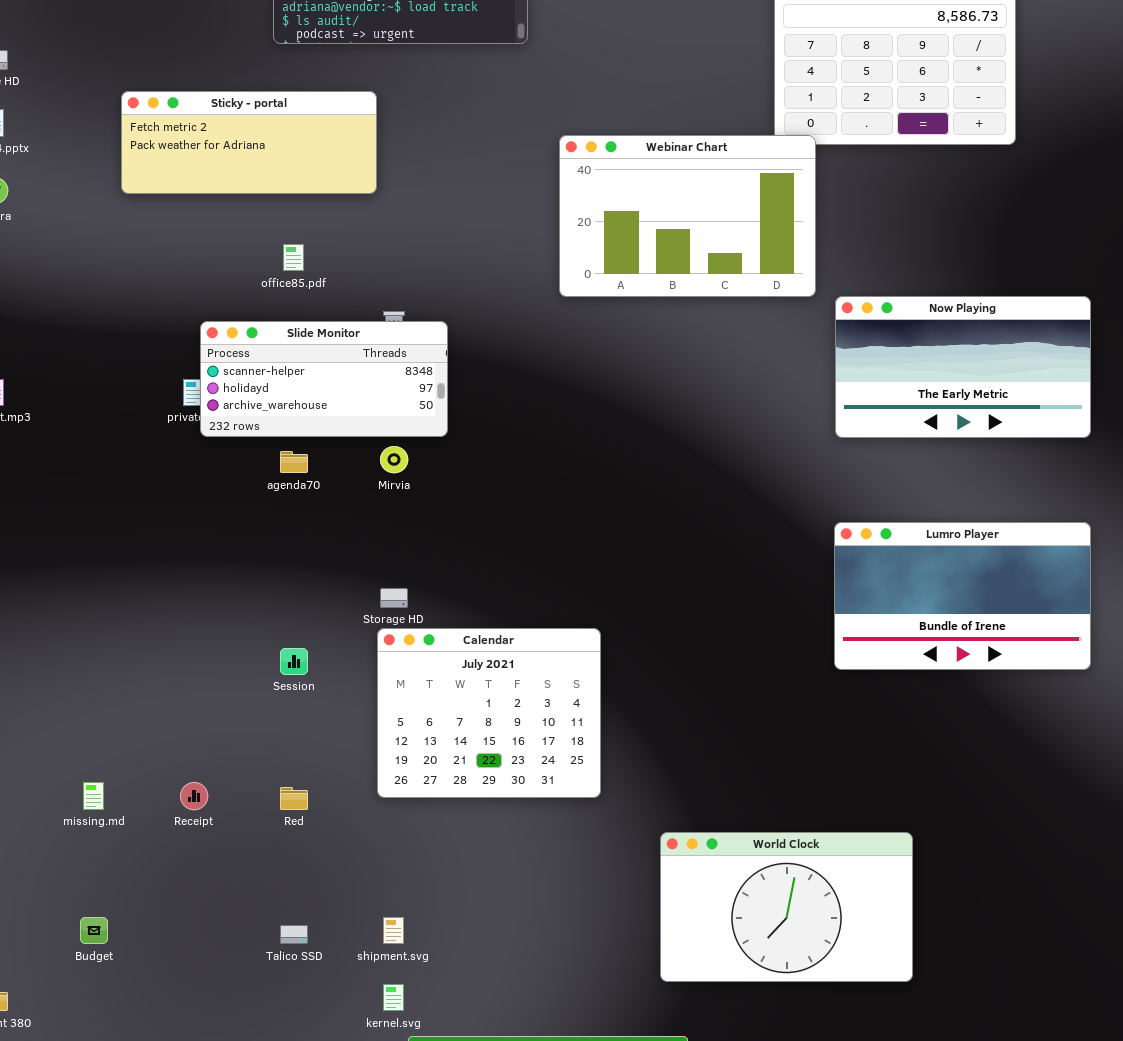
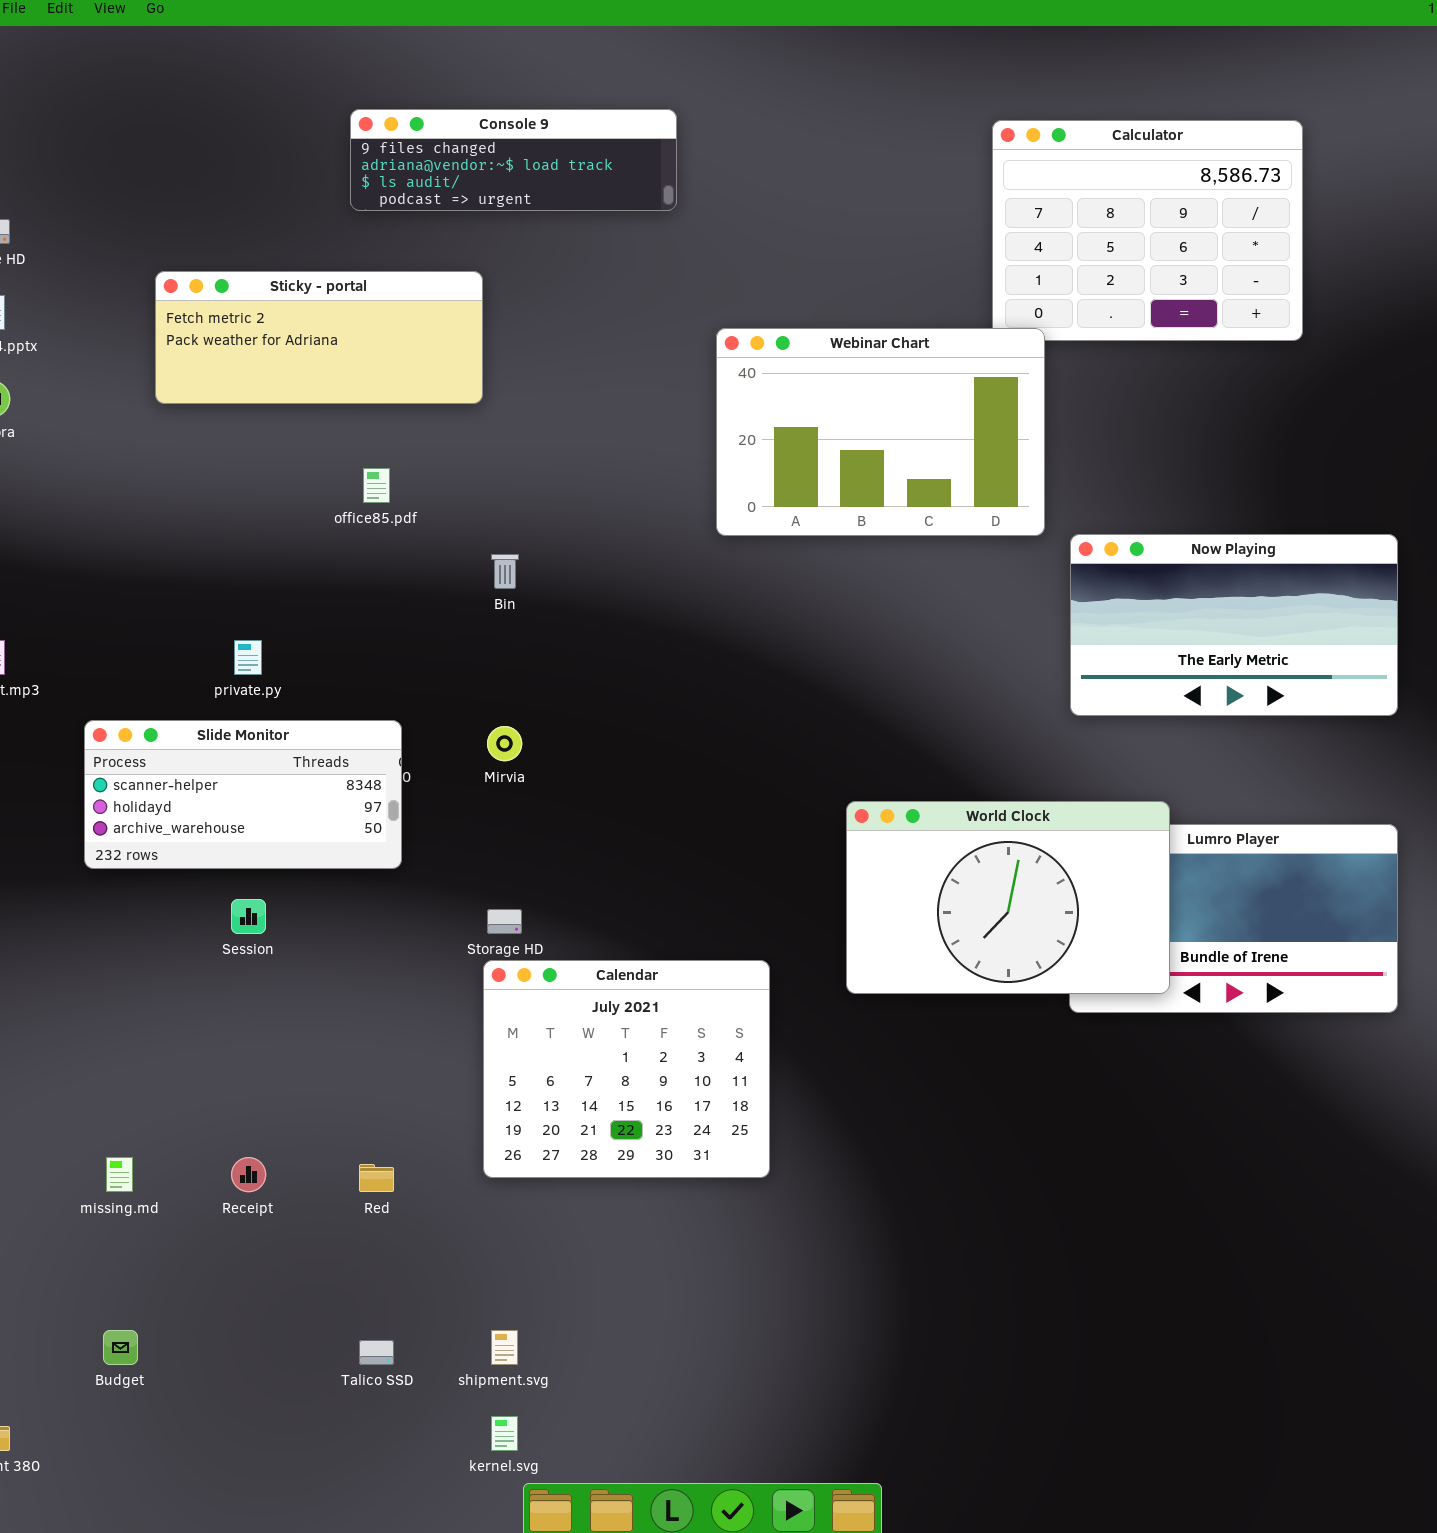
Slide Monitor: [200,321,448,437] -> [84,720,402,869], moved
Session: [280,648,308,675] -> [231,899,266,934], moved
World Clock: [660,832,913,982] -> [846,801,1170,994], moved

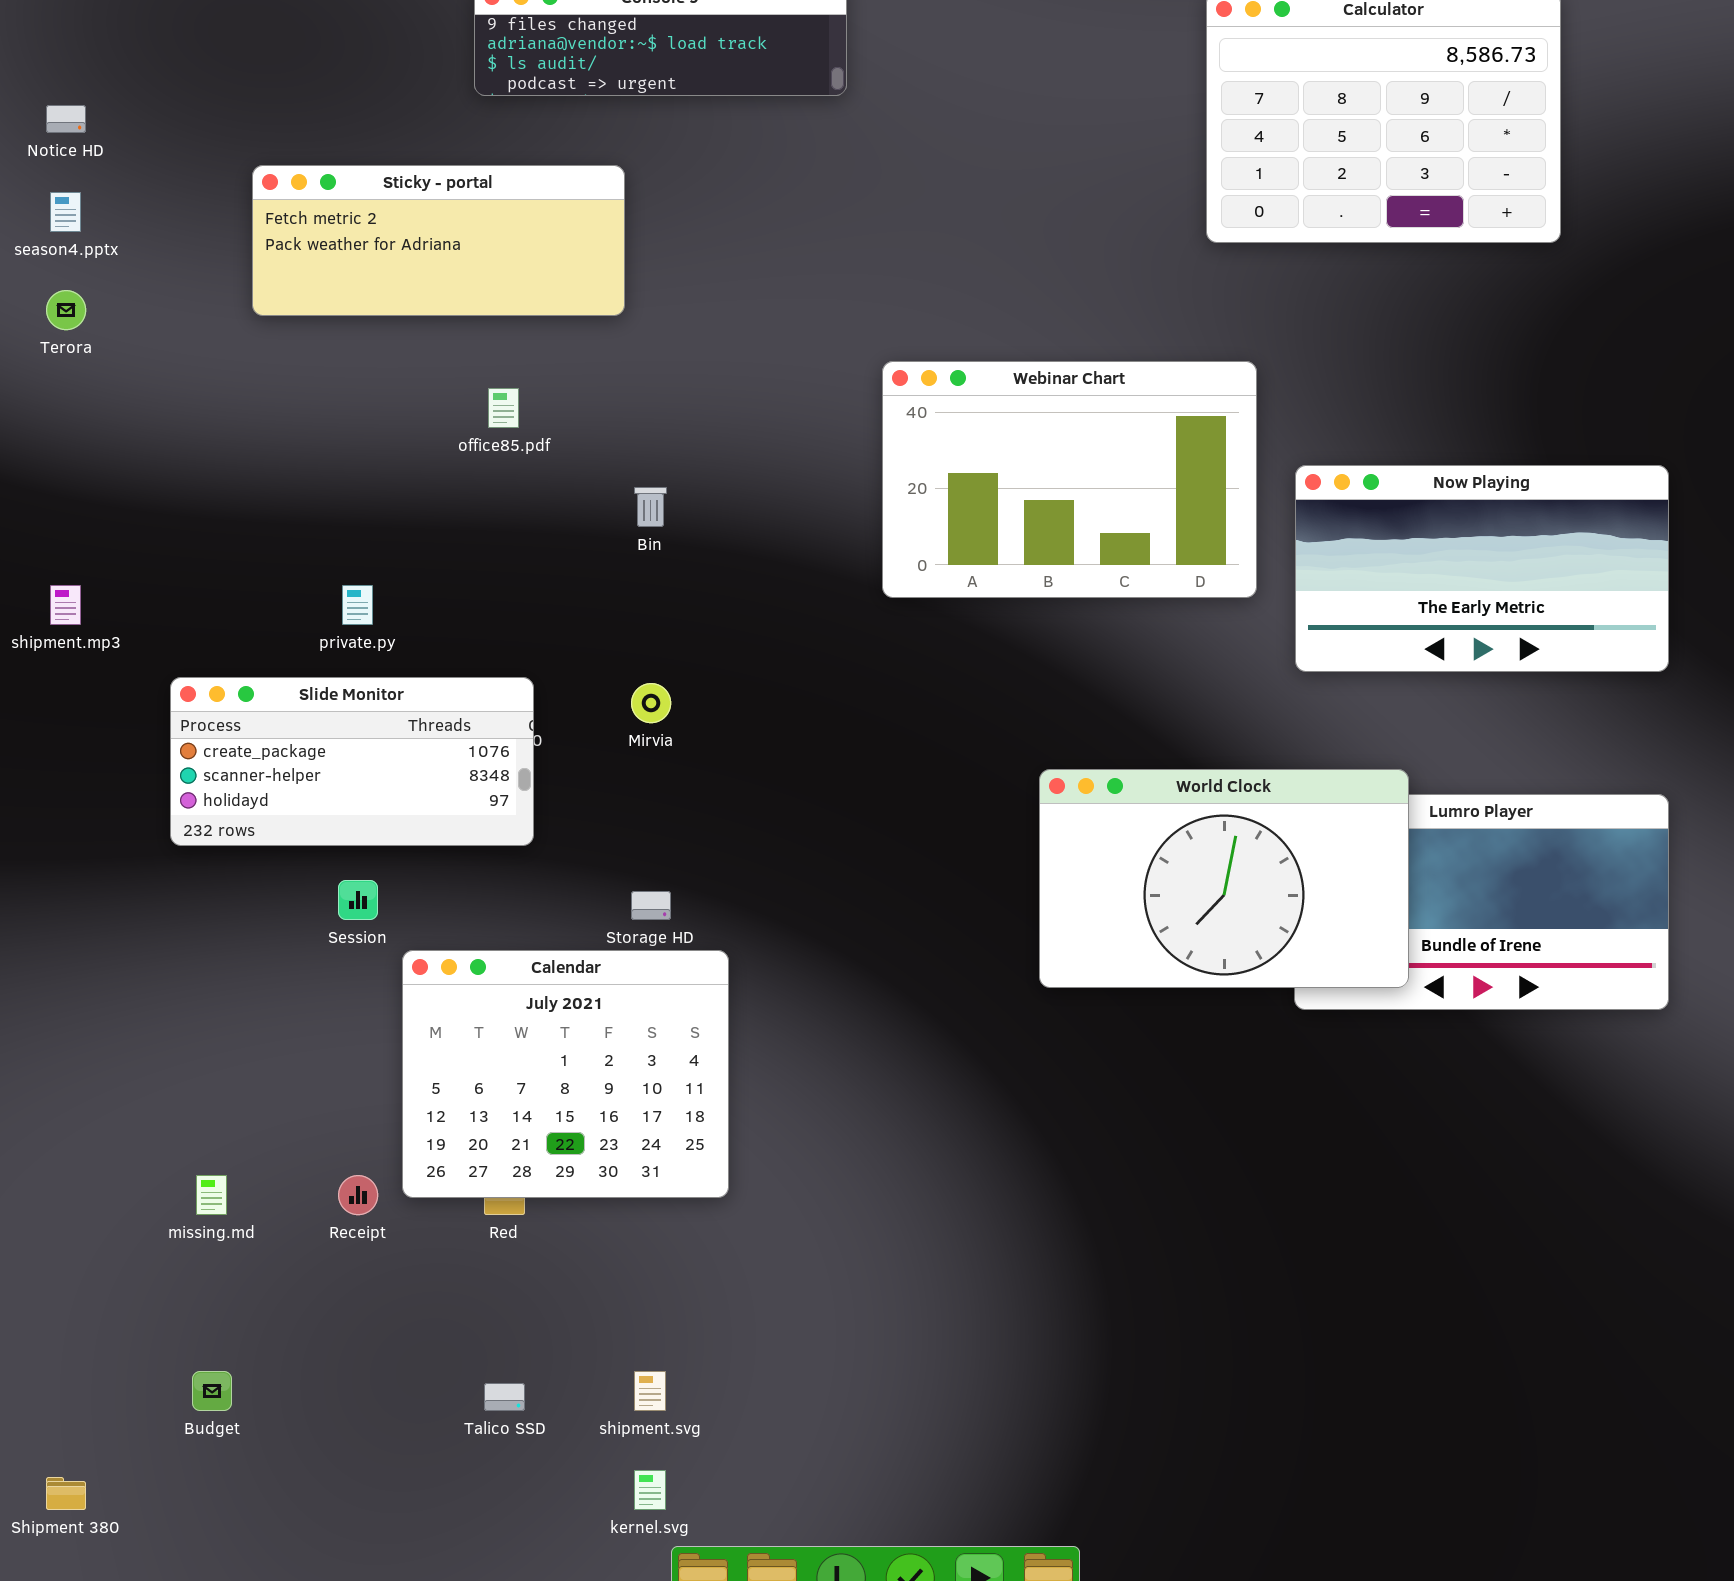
Webinar Chart: [716,328,1045,536] -> [882,361,1257,598], moved
Slide Monitor: [84,720,402,869] -> [170,677,534,846], scrolled up 1 row
Calendar: [483,960,770,1178] -> [402,950,729,1198], moved

